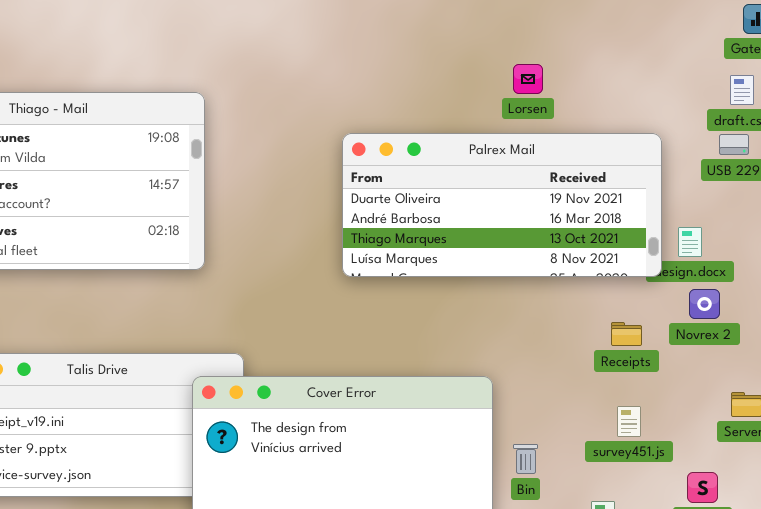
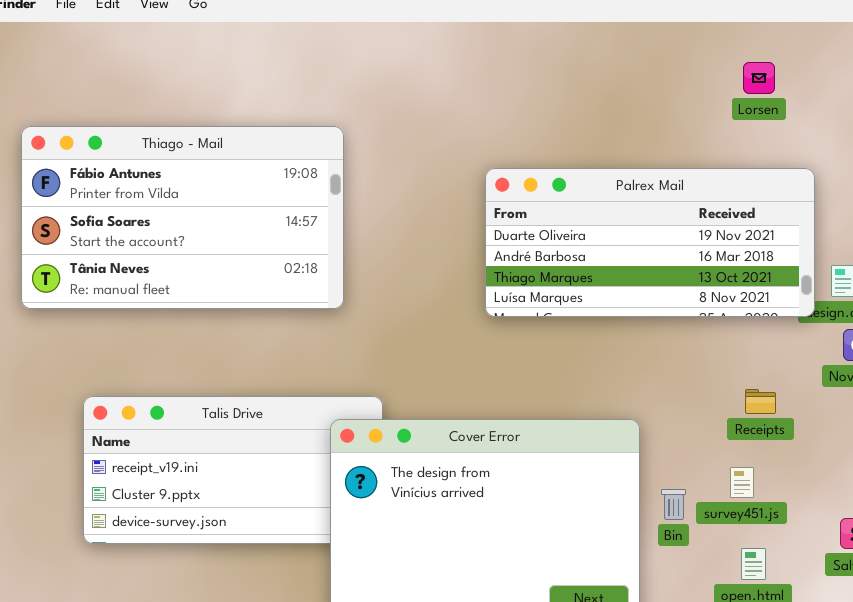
Lorsen: [513,64,543,94] -> [743,62,775,94], moved
Receipts: [611,322,642,346] -> [745,389,776,414], moved
survey451.js: [617,406,641,437] -> [730,467,754,498], moved

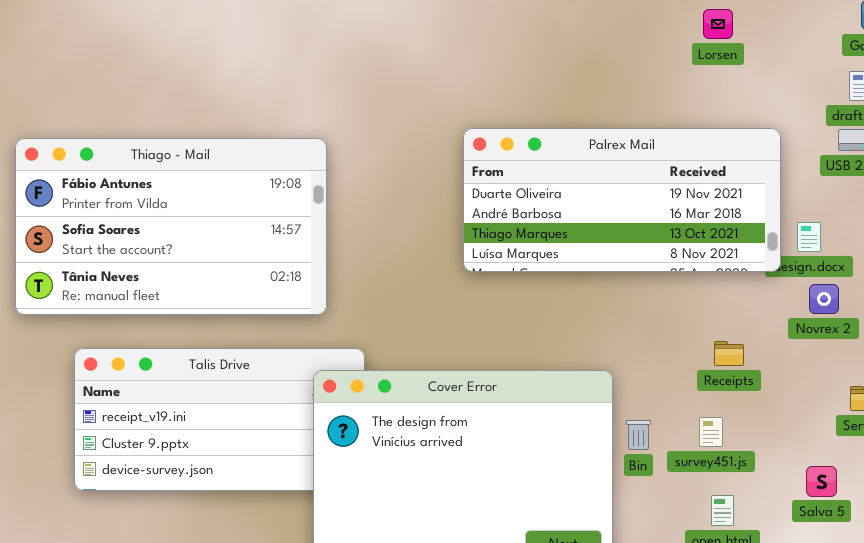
Lorsen: [743,62,775,94] -> [703,9,733,39], moved
Thiago - Mail: [21,126,344,309] -> [15,138,327,315], moved
Bin: [661,489,686,520] -> [626,420,651,450], moved

